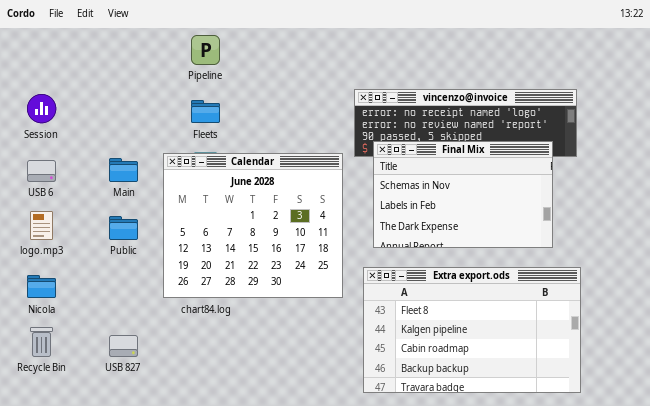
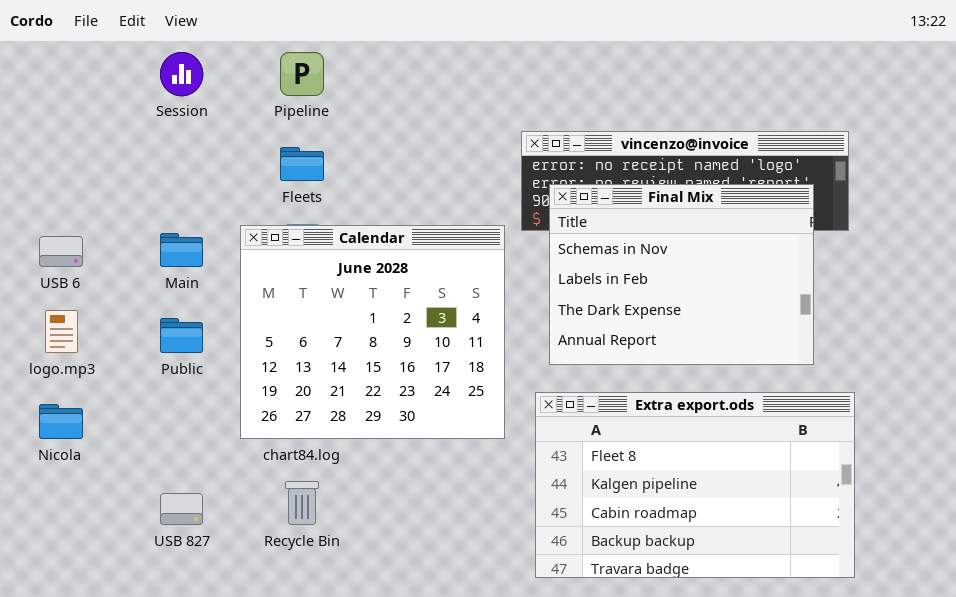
Session: [27,94,56,123] -> [160,52,203,96], moved
Final Mix: [373,141,553,248] -> [549,184,814,365], resized
Recycle Bin: [30,327,53,357] -> [285,481,319,525], moved

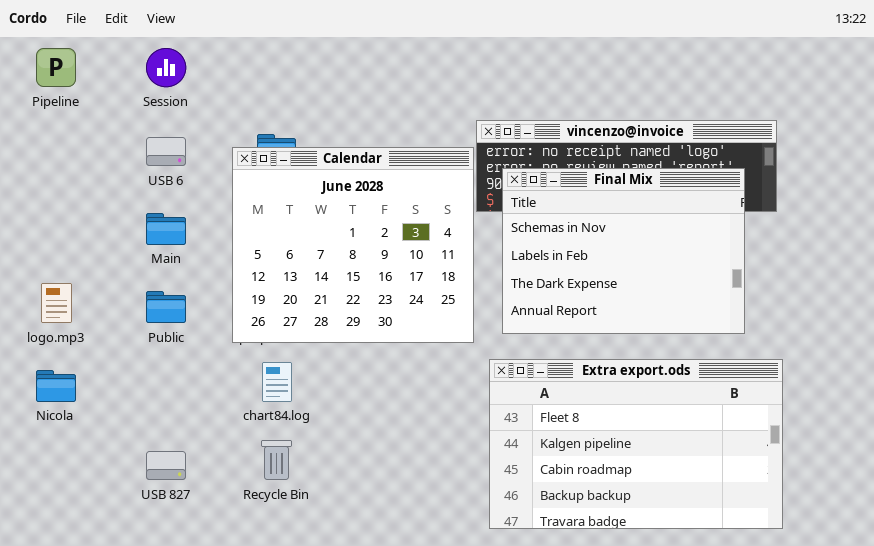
Pipeline: [280,52,324,96] -> [36,48,76,87], moved
Calendar: [240,225,505,439] -> [232,147,474,343], moved
USB 6: [39,236,83,267] -> [146,137,186,166], moved

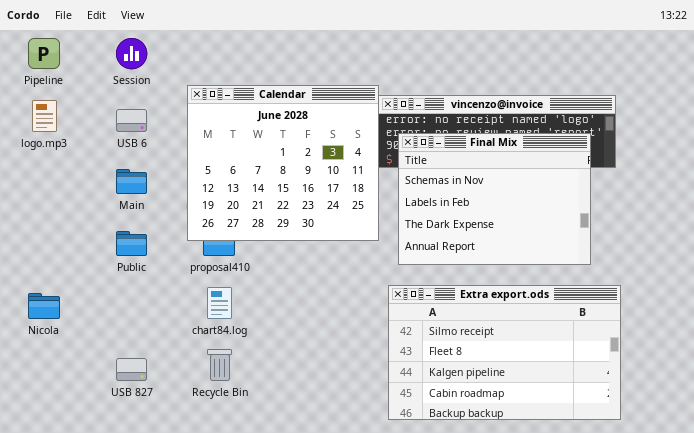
Calendar: [232,147,474,343] -> [187,85,379,241], moved
logo.mp3: [41,283,72,323] -> [32,100,57,132], moved
Extra export.ods: [489,359,783,529] -> [388,285,621,420], scrolled up 1 row

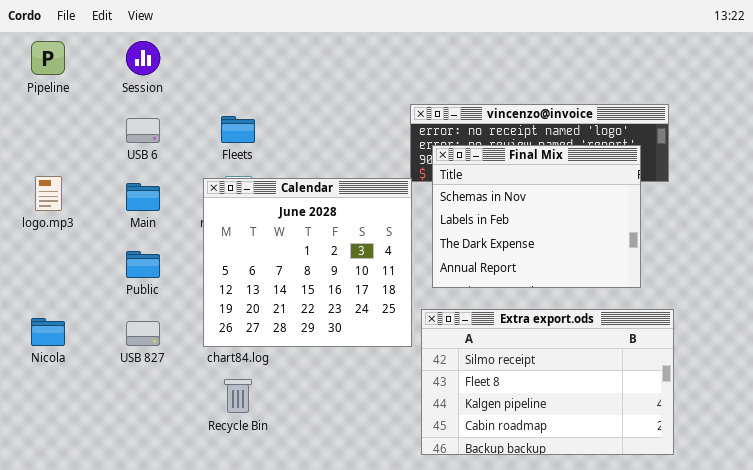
Calendar: [187,85,379,241] -> [203,178,412,347], moved
logo.mp3: [32,100,57,132] -> [35,176,62,211], moved
USB 827: [116,358,147,381] -> [126,321,160,346], moved

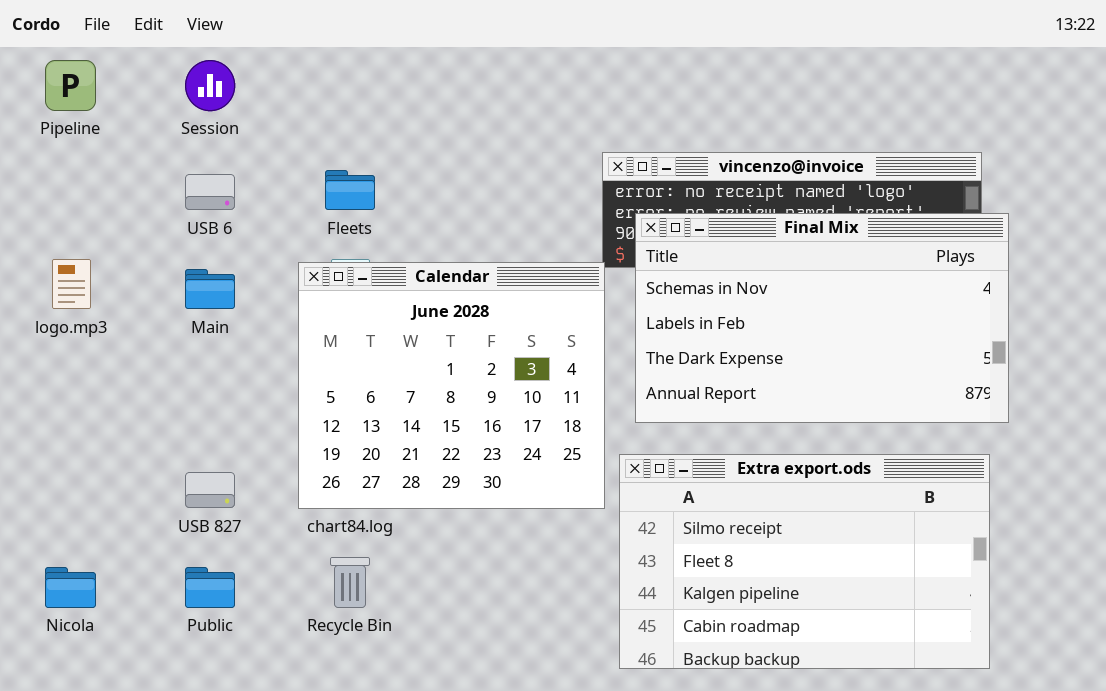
Final Mix: [432,145,641,288] -> [635,213,1009,423], resized
Public: [126,251,160,278] -> [185,567,235,608], moved
Nicola: [31,318,65,346] -> [45,567,96,608], moved

